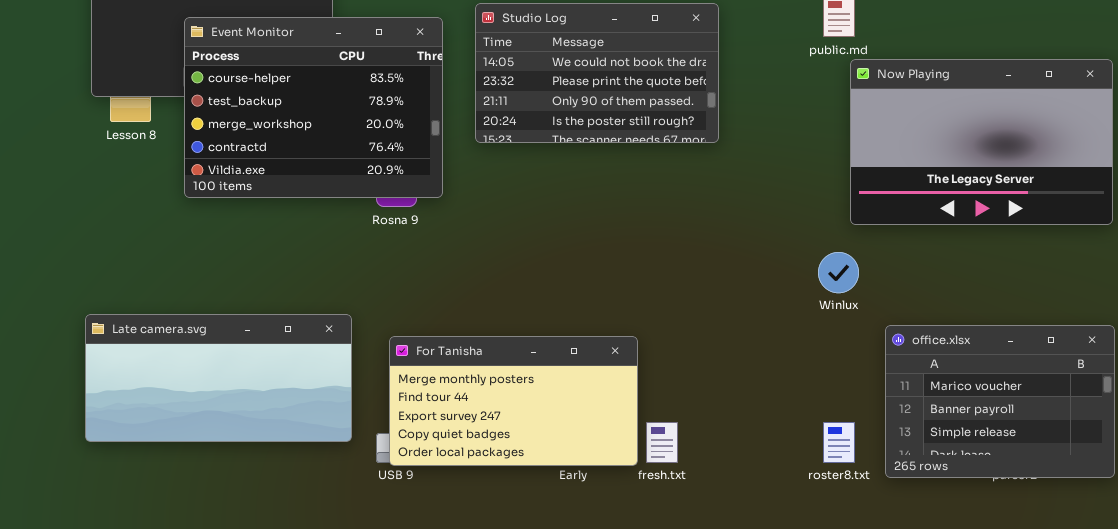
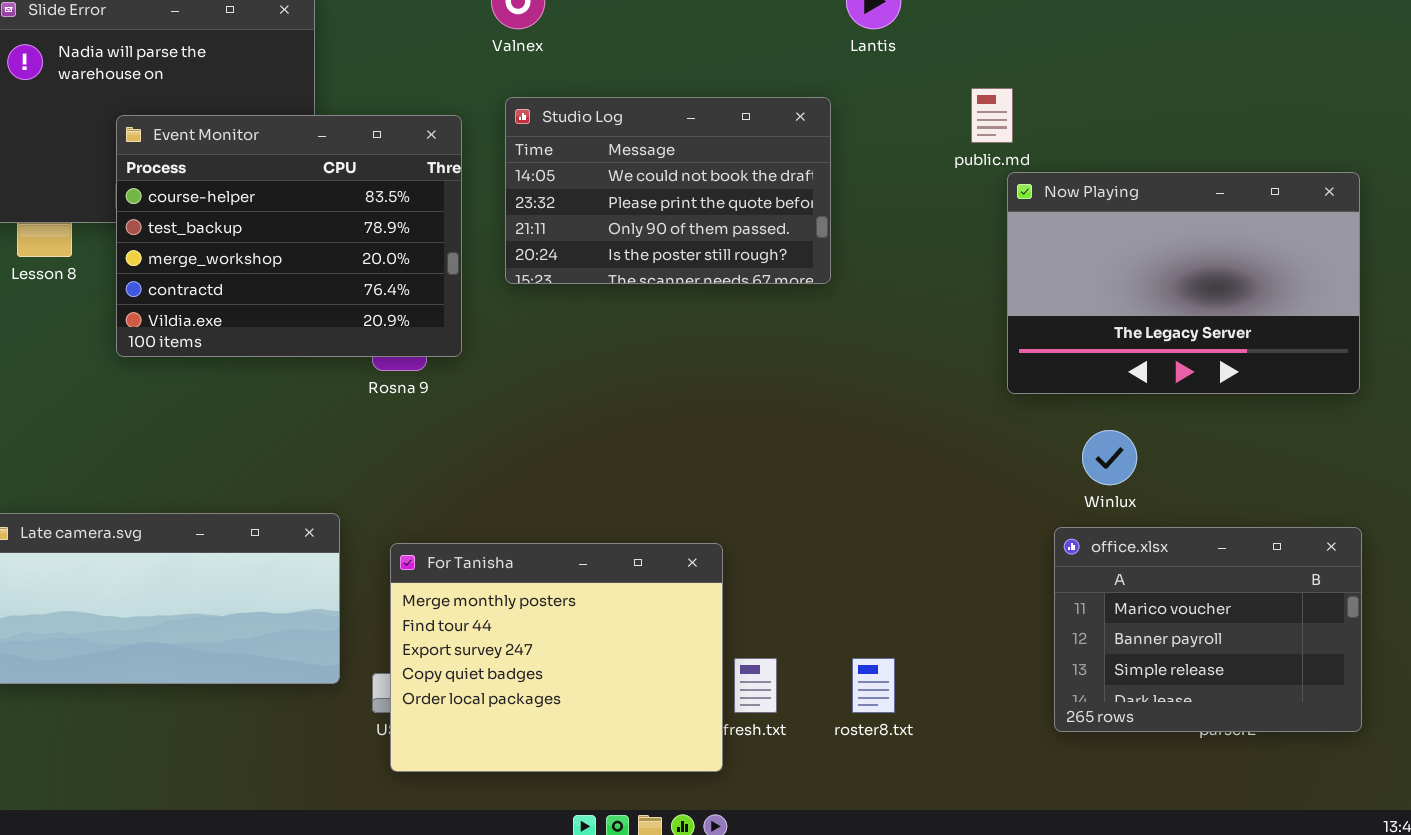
Winlux: [818,252,859,293] -> [1082,430,1137,485], moved
For Tanisha: [389,336,638,466] -> [390,543,723,772], resized
roster8.txt: [823,422,855,463] -> [852,658,895,713], moved

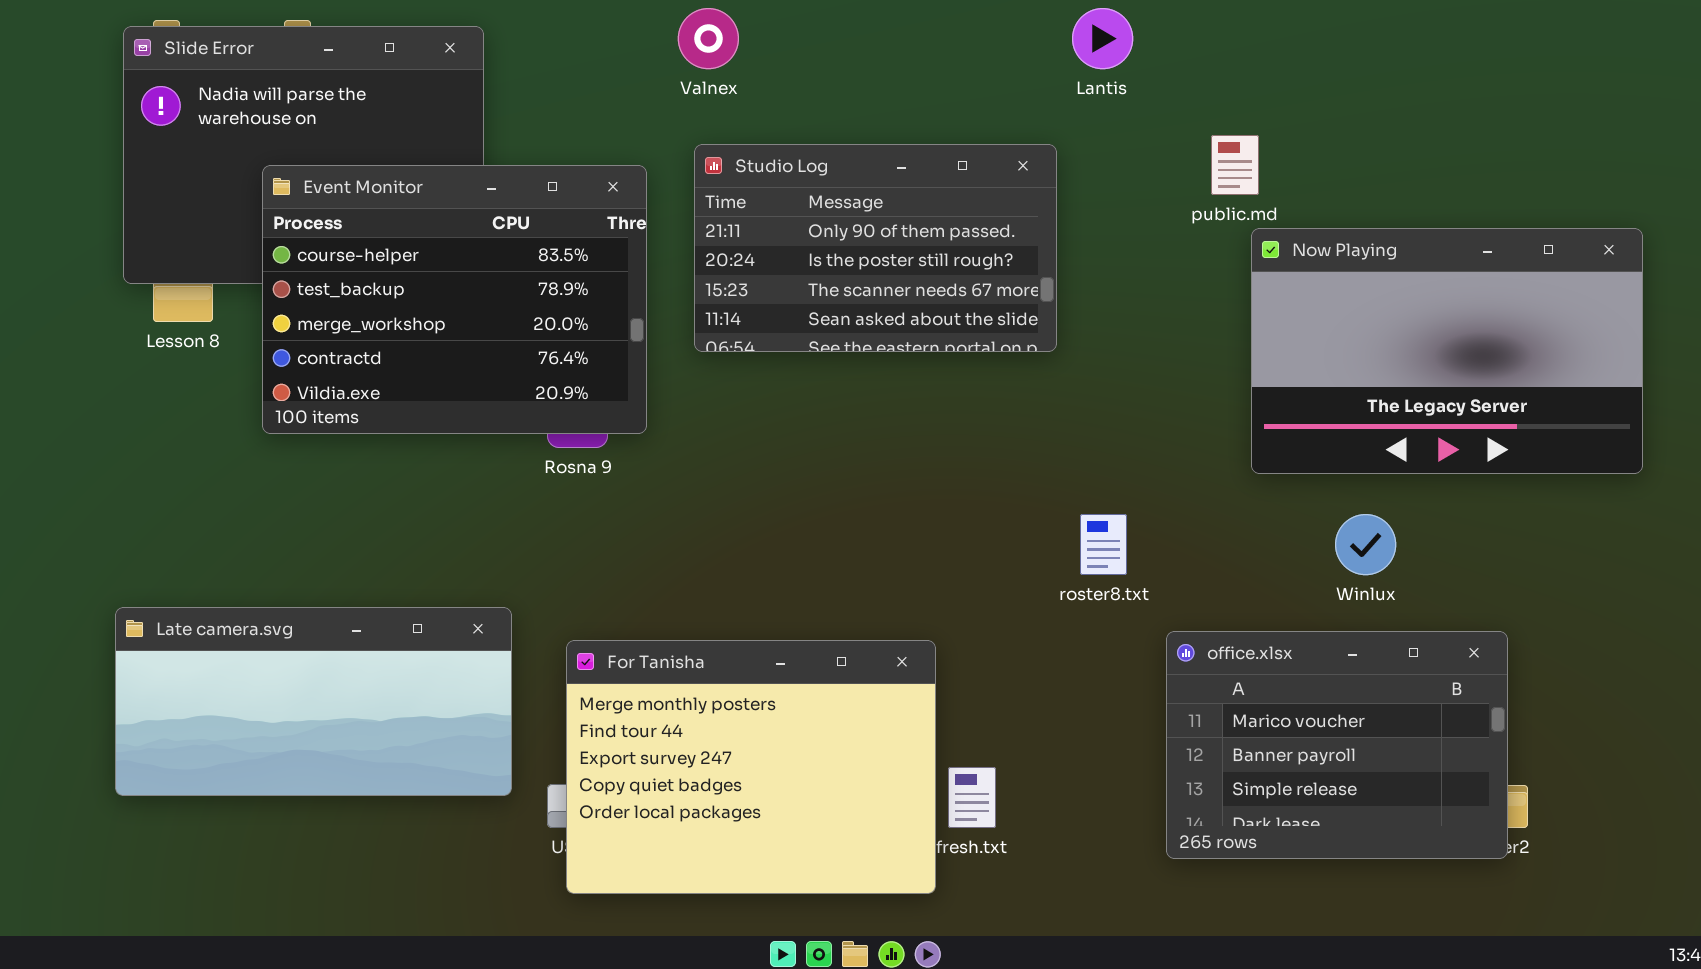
Studio Log: [505,97,831,284] -> [694,144,1057,352], scrolled down 2 rows
office.xlsx: [1054,527,1362,732] -> [1166,631,1508,859], moved
roster8.txt: [852,658,895,713] -> [1080,514,1127,575], moved

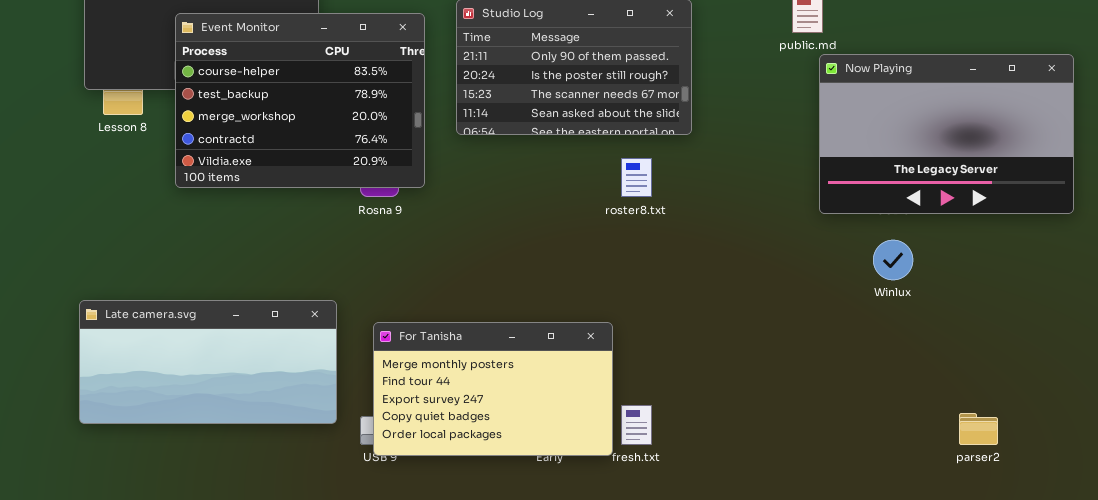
roster8.txt: [1080,514,1127,575] -> [621,158,652,197], moved
office.xlsx: [1166,631,1508,859] -> none, closed
For Tanisha: [566,640,936,894] -> [373,322,613,456], resized

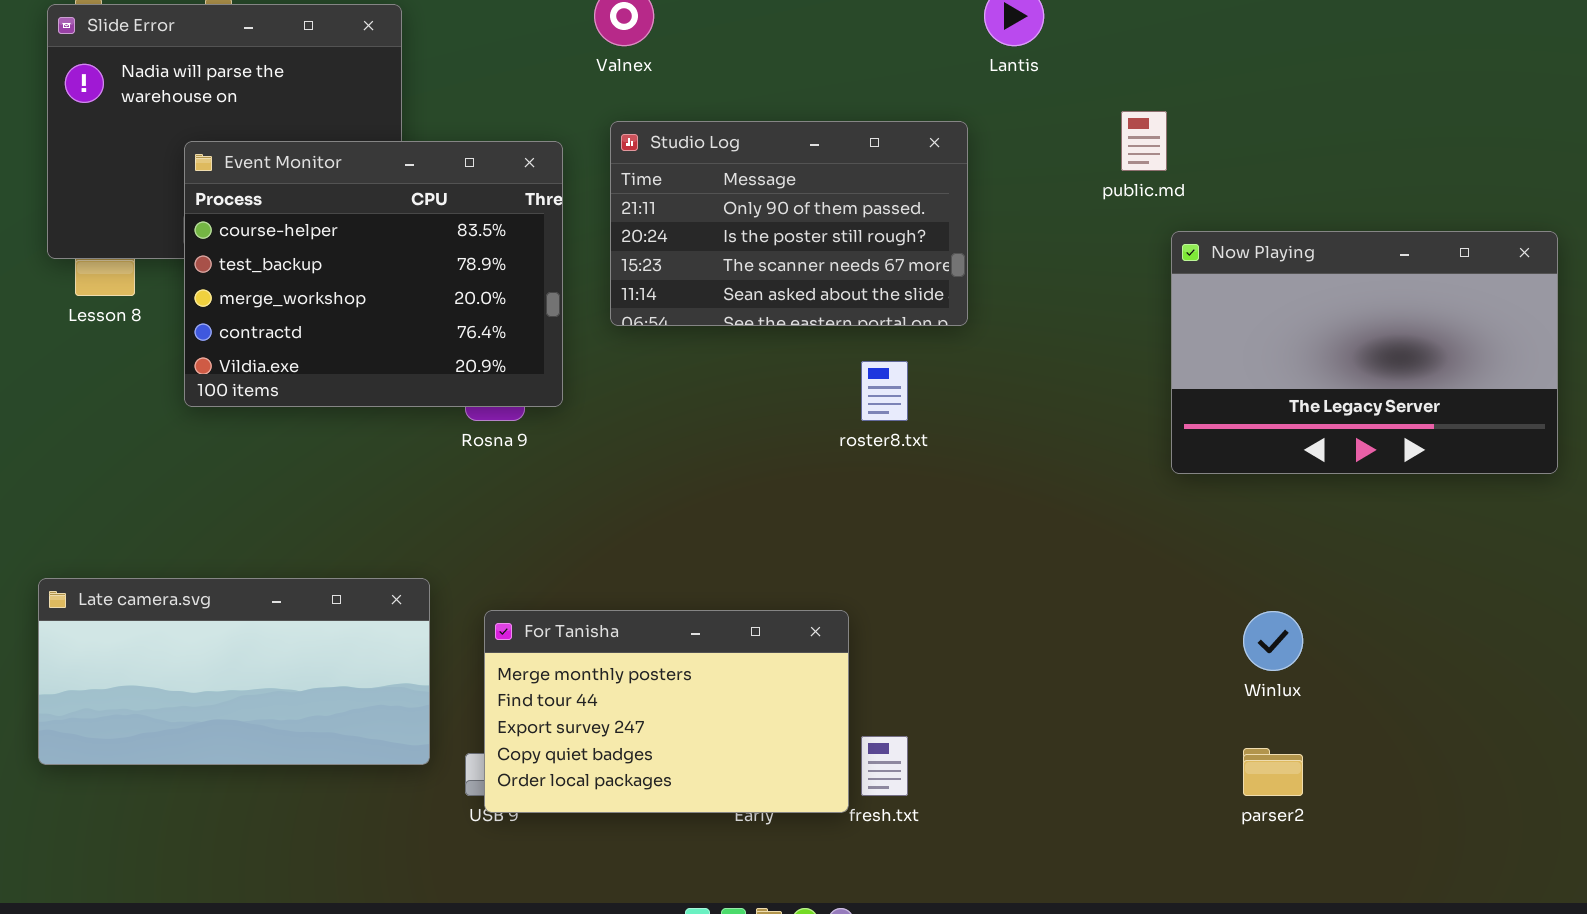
Now Playing: [819,54,1074,214] -> [1171,231,1558,474], moved
Winlux: [873,240,913,280] -> [1243,611,1303,671], moved
parser2: [959,413,998,445] -> [1243,748,1303,796], moved

